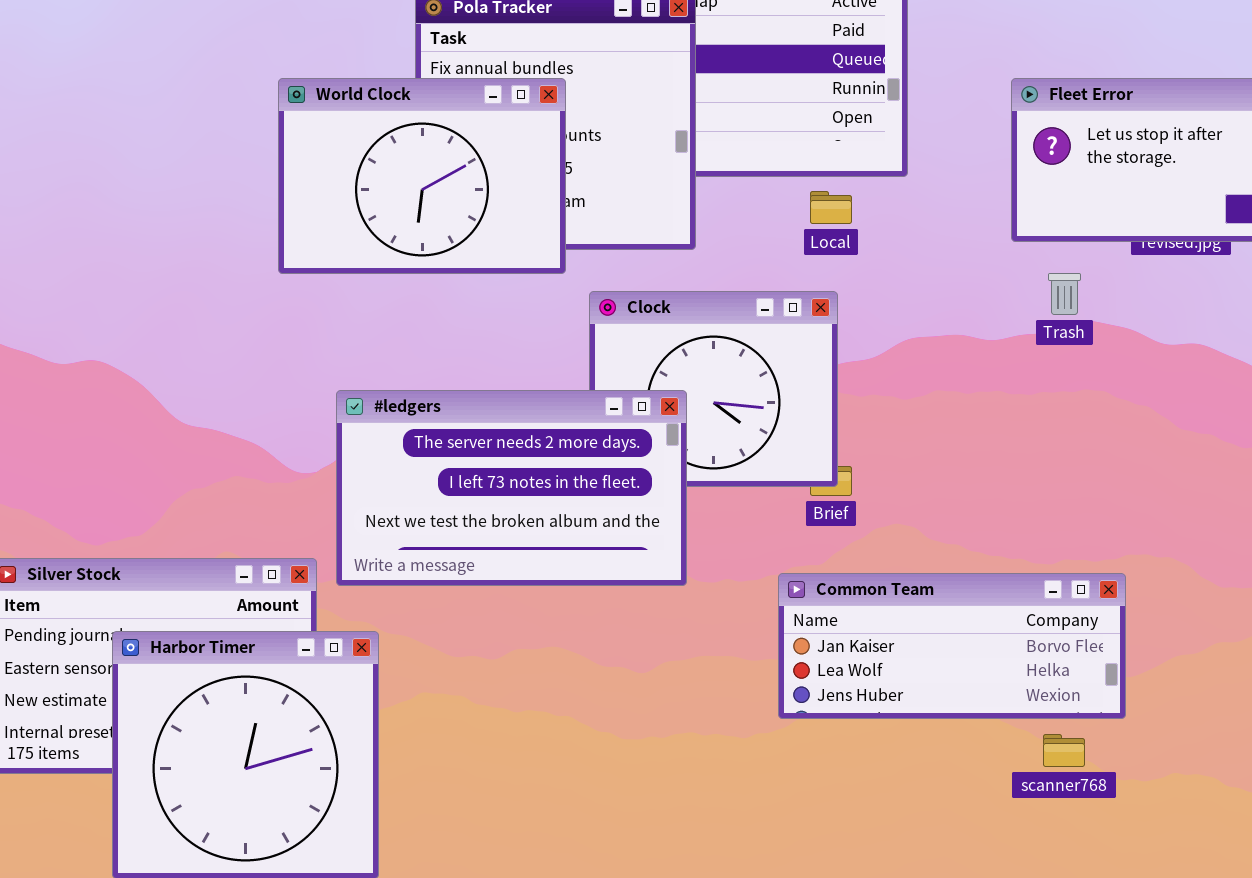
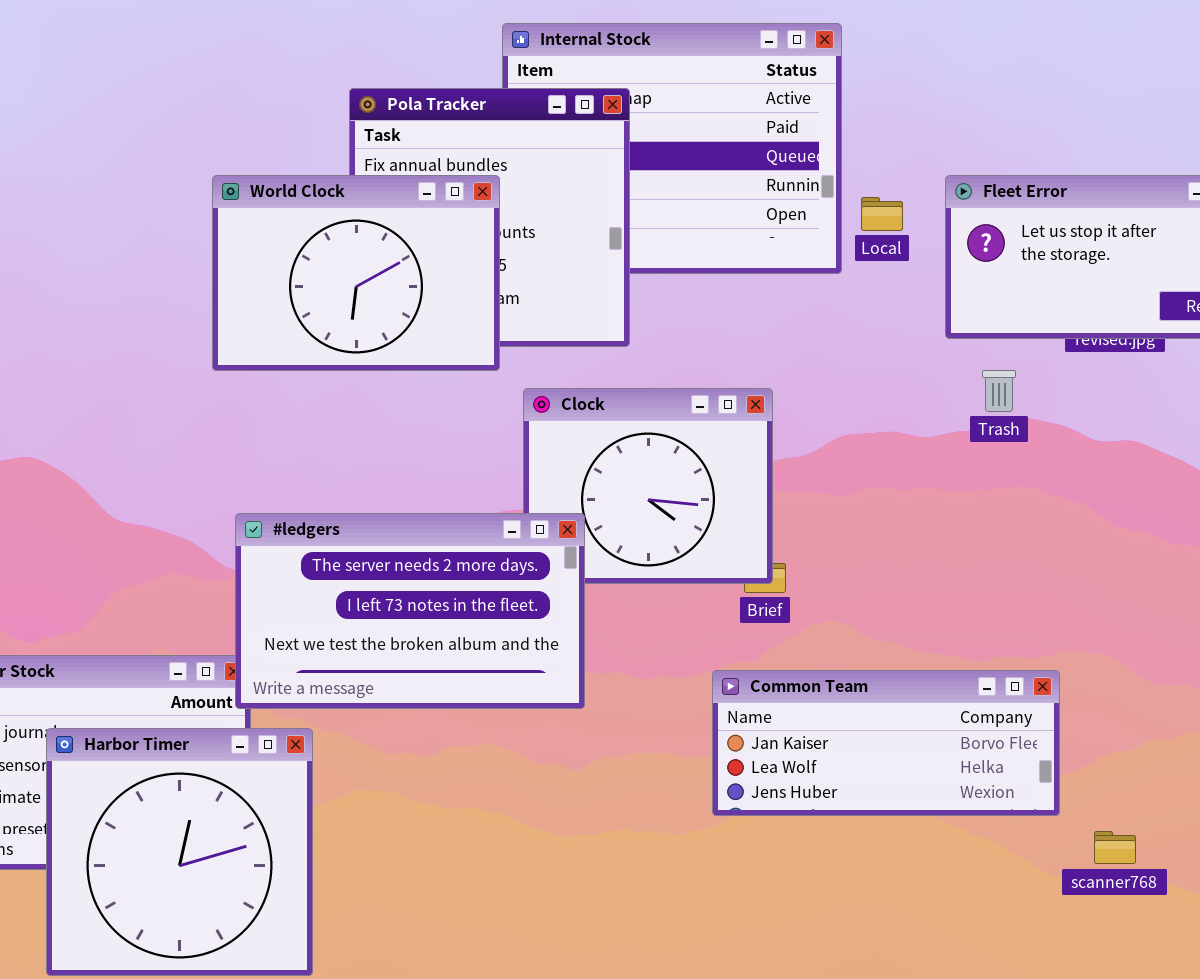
Local: [810,191,852,224] -> [861,197,903,231], moved
#ledgers: [336,390,687,586] -> [235,513,585,709], moved
scanner768: [1043,734,1085,767] -> [1094,831,1136,864], moved

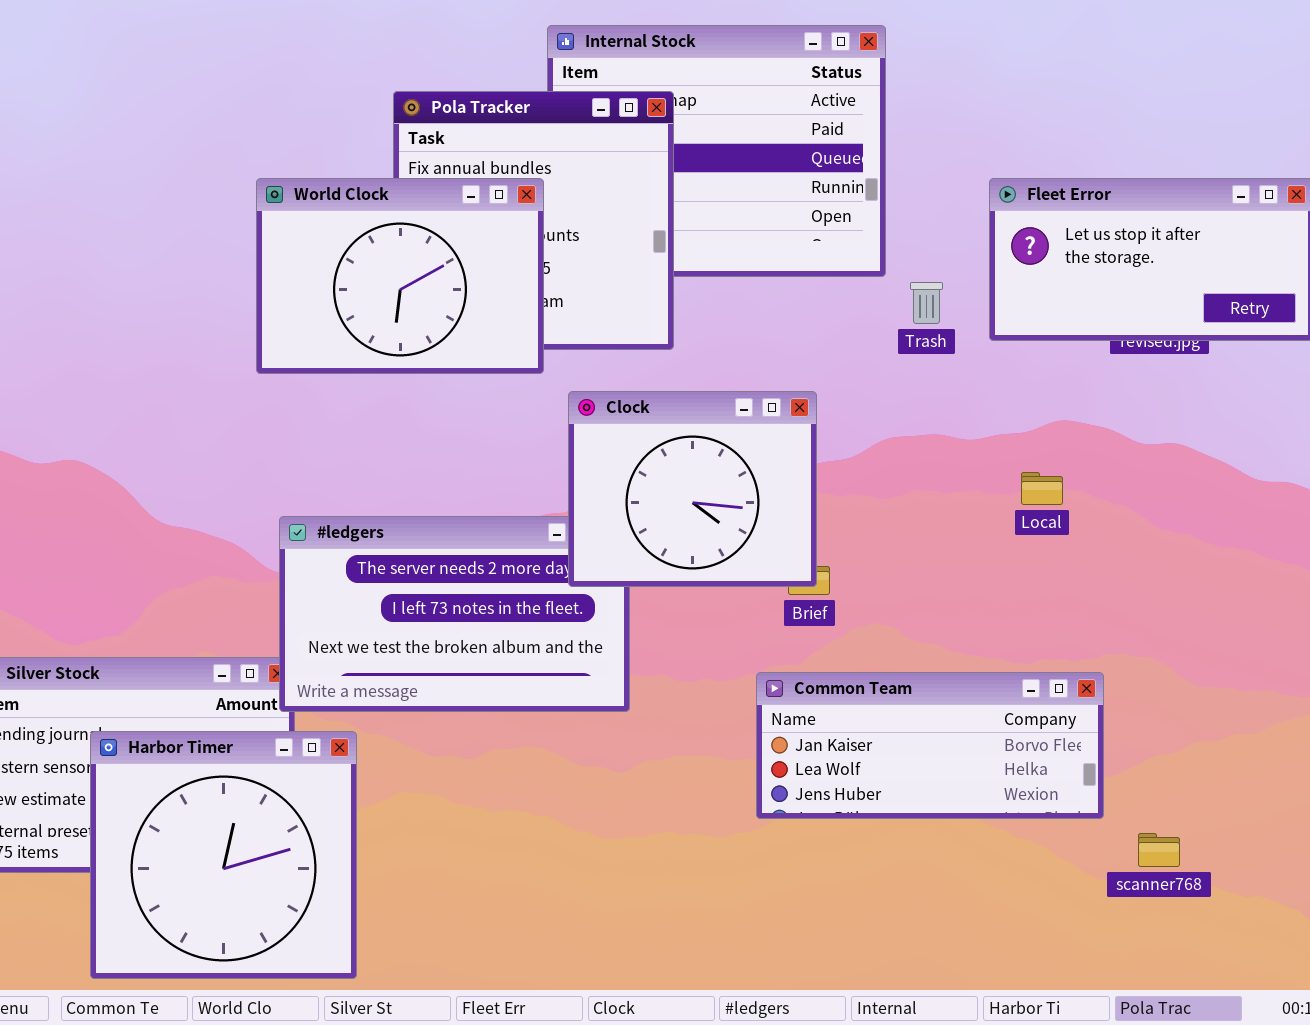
Local: [861,197,903,231] -> [1021,472,1063,505], moved
Trash: [982,370,1016,412] -> [910,282,943,324], moved
Clock: [523,388,773,584] -> [568,391,817,587], raised

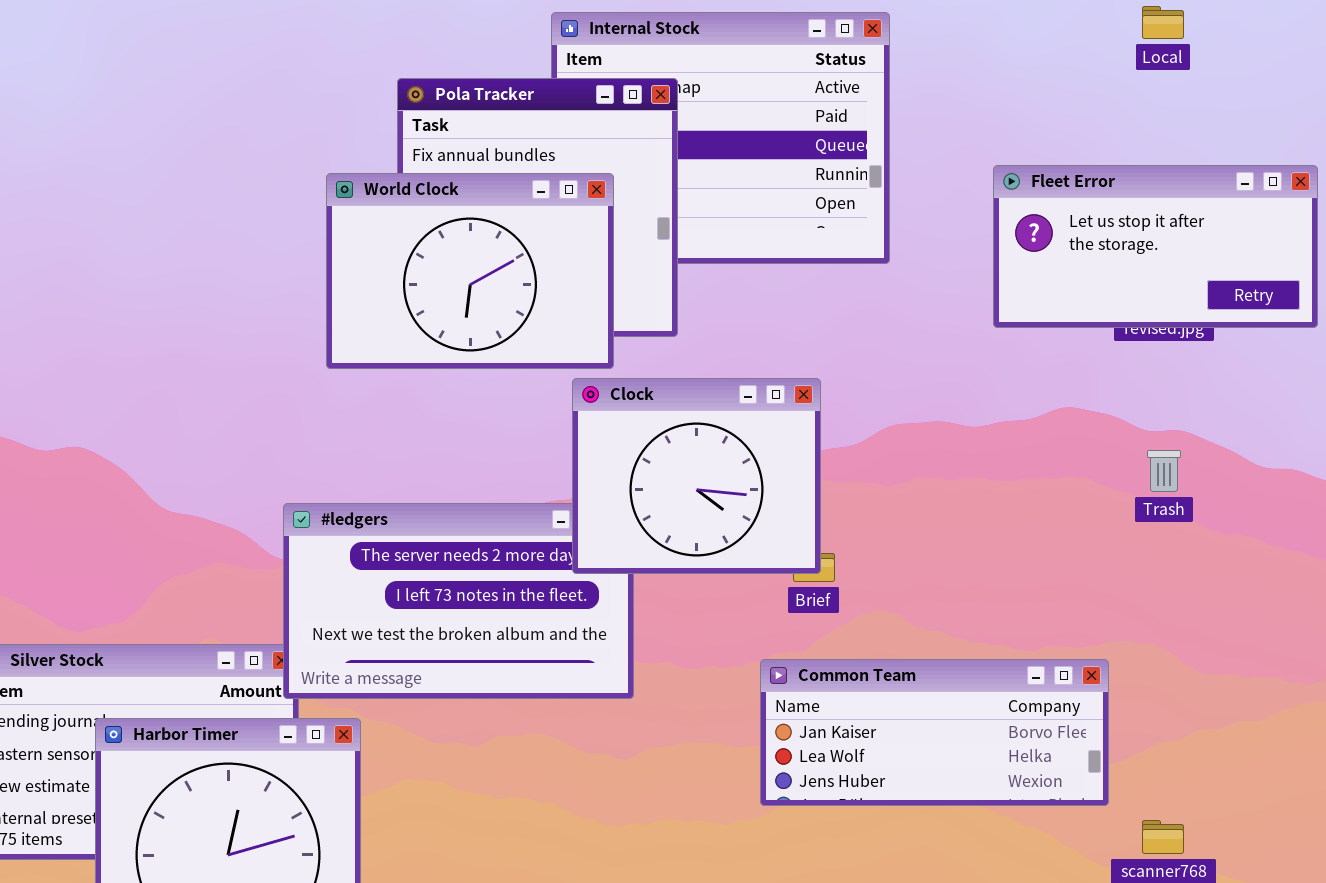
World Clock: [256,178,544,374] -> [326,173,614,369], moved
Trash: [910,282,943,324] -> [1147,450,1181,492], moved
Local: [1021,472,1063,505] -> [1142,6,1184,39], moved

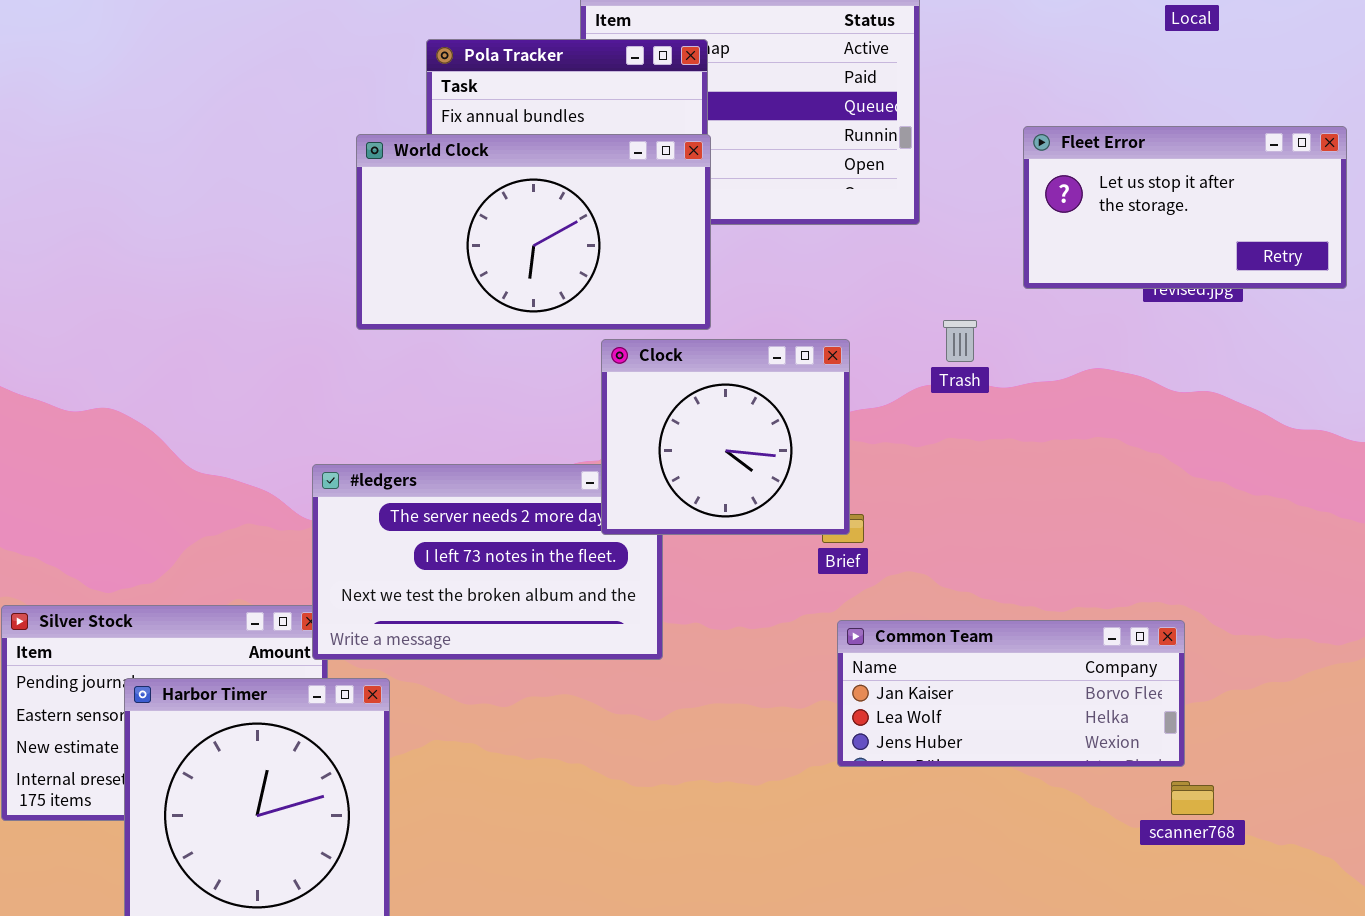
World Clock: [326,173,614,369] -> [356,134,711,330], resized
Trash: [1147,450,1181,492] -> [943,320,977,362], moved
Common Team: [760,659,1109,806] -> [837,620,1185,767], moved

